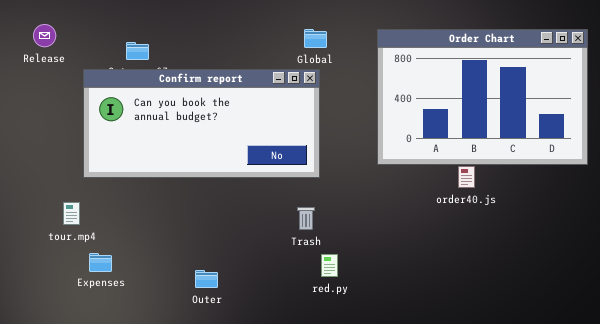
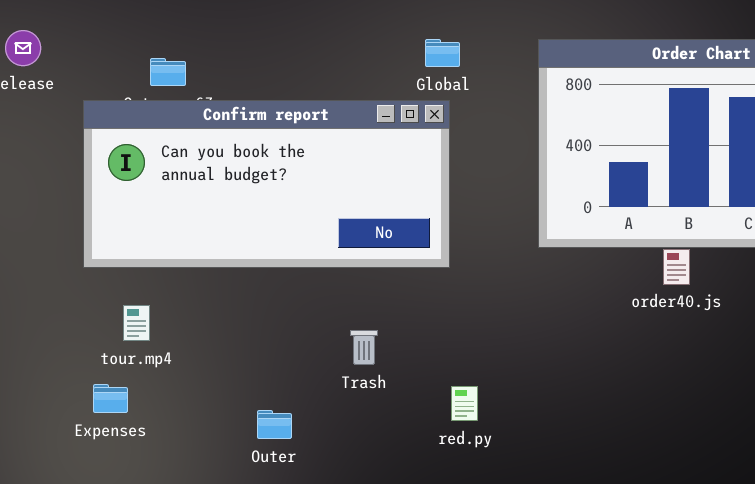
tour.mp4: [63,202,80,225] -> [123,305,150,341], moved
Trash: [297,207,315,230] -> [350,330,378,365], moved

